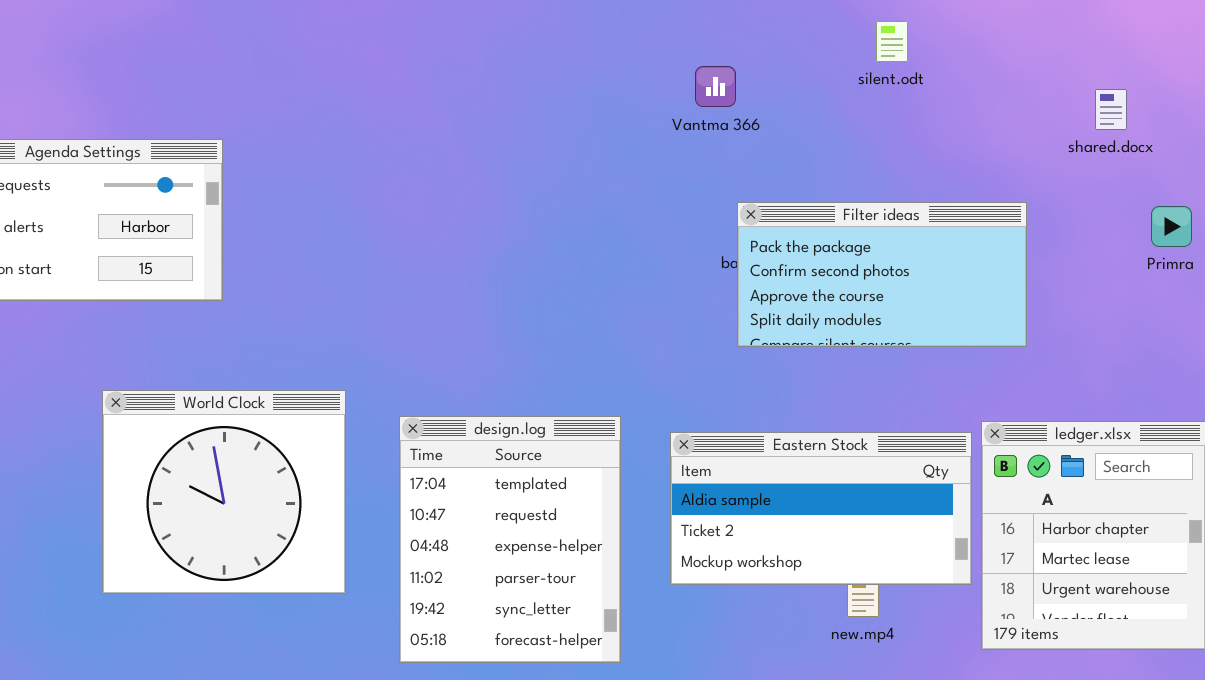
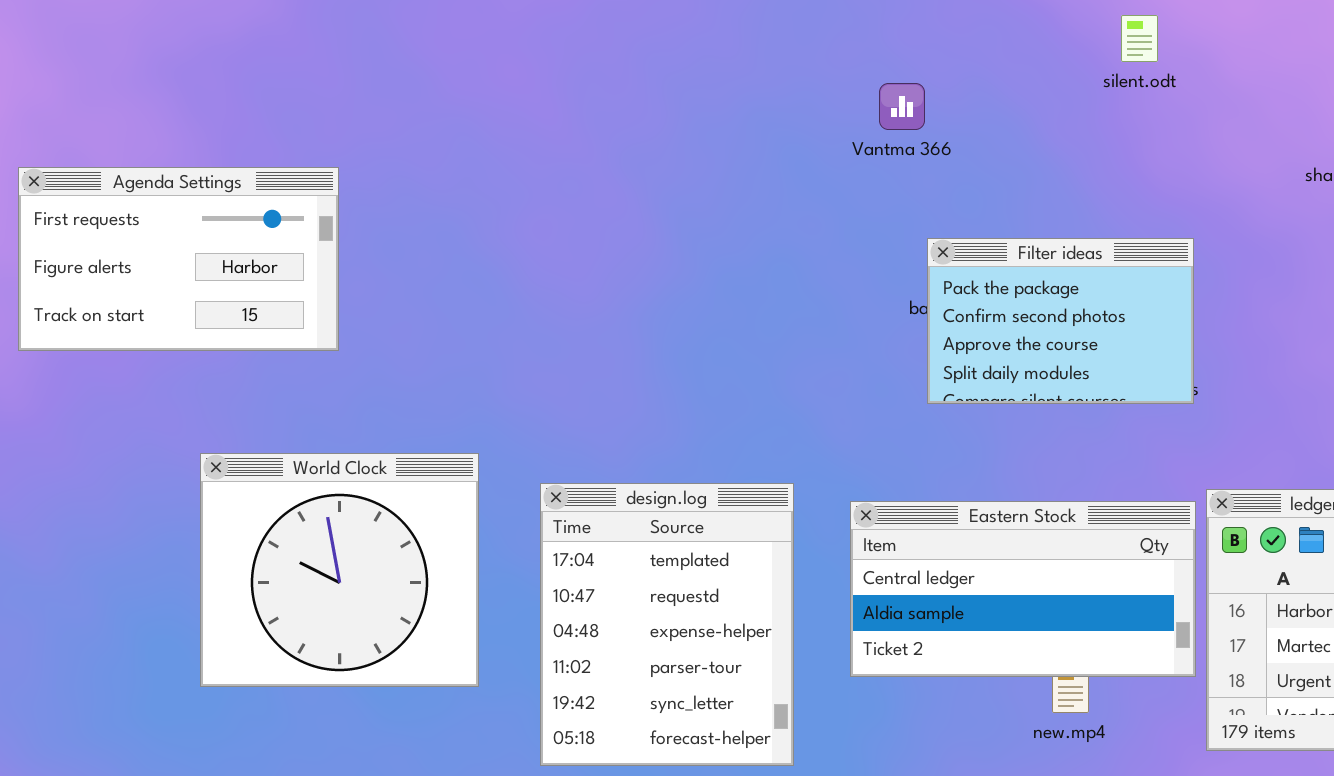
silent.odt: [876,21,908,62] -> [1121,15,1158,62], moved
Filter ideas: [737,202,1027,347] -> [927,238,1194,404], resized
Eastern Stock: [670,432,972,585] -> [850,501,1196,677], scrolled up 1 row

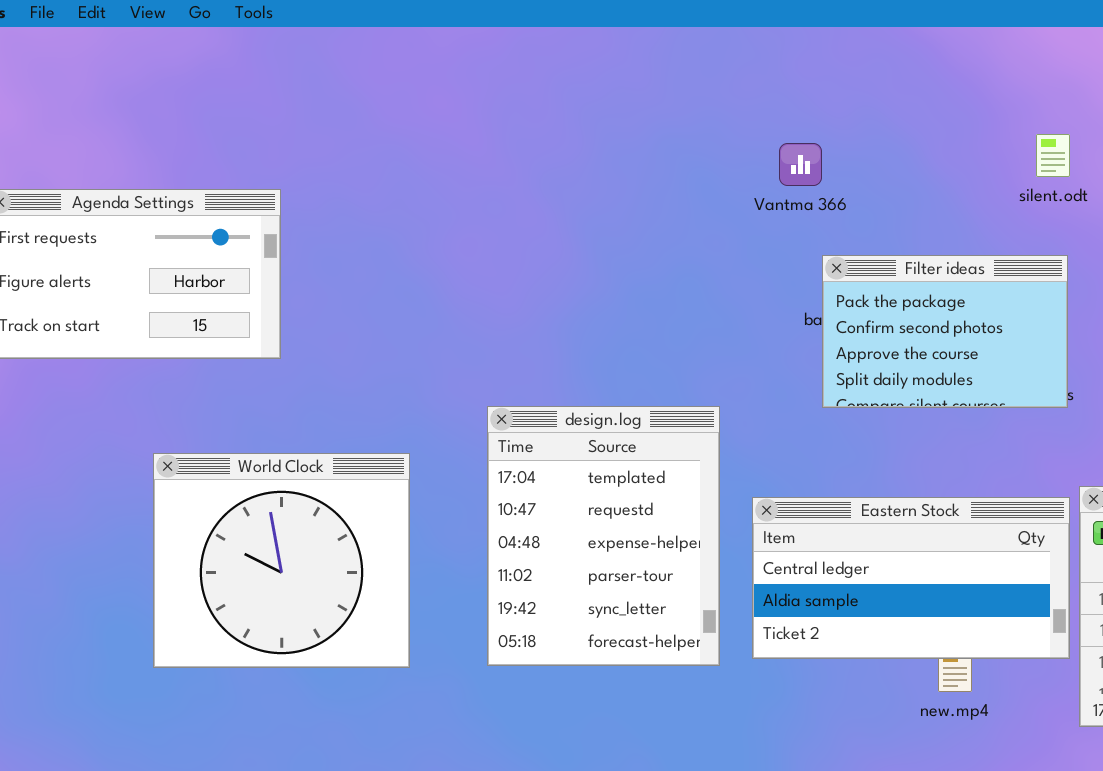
silent.odt: [1121,15,1158,62] -> [1036,134,1070,177], moved
Vantma 366: [879,83,925,130] -> [779,143,822,186], moved
design.log: [540,483,794,766] -> [487,406,720,666], moved

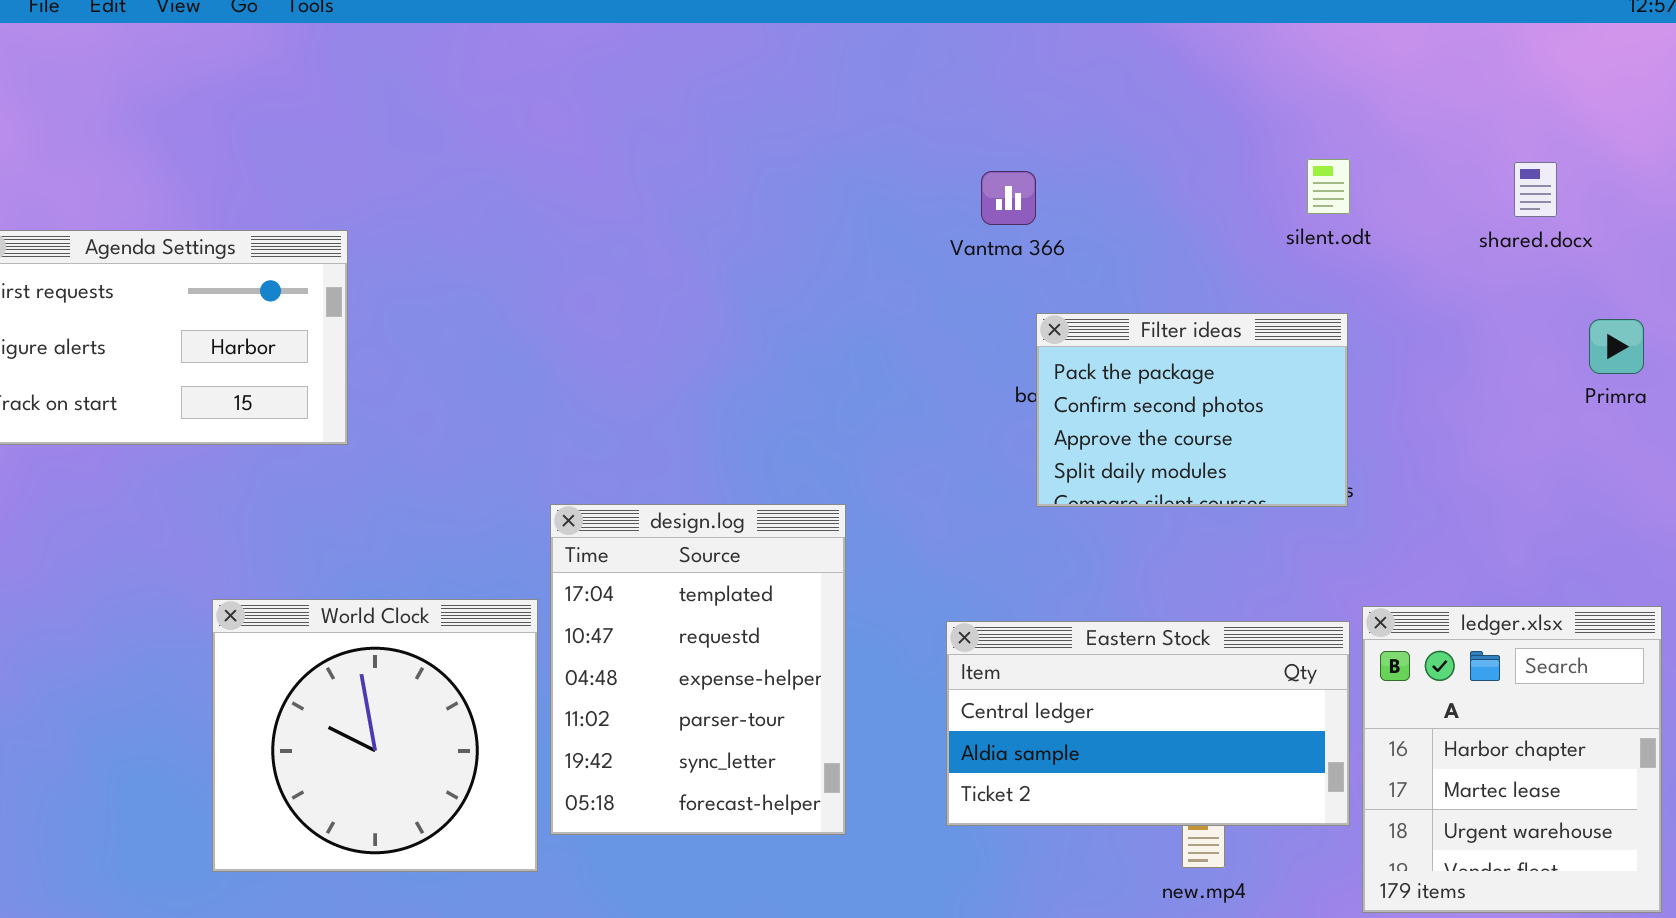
design.log: [487,406,720,666] -> [550,504,846,835], moved
World Clock: [153,453,410,668] -> [212,599,538,872], moved

